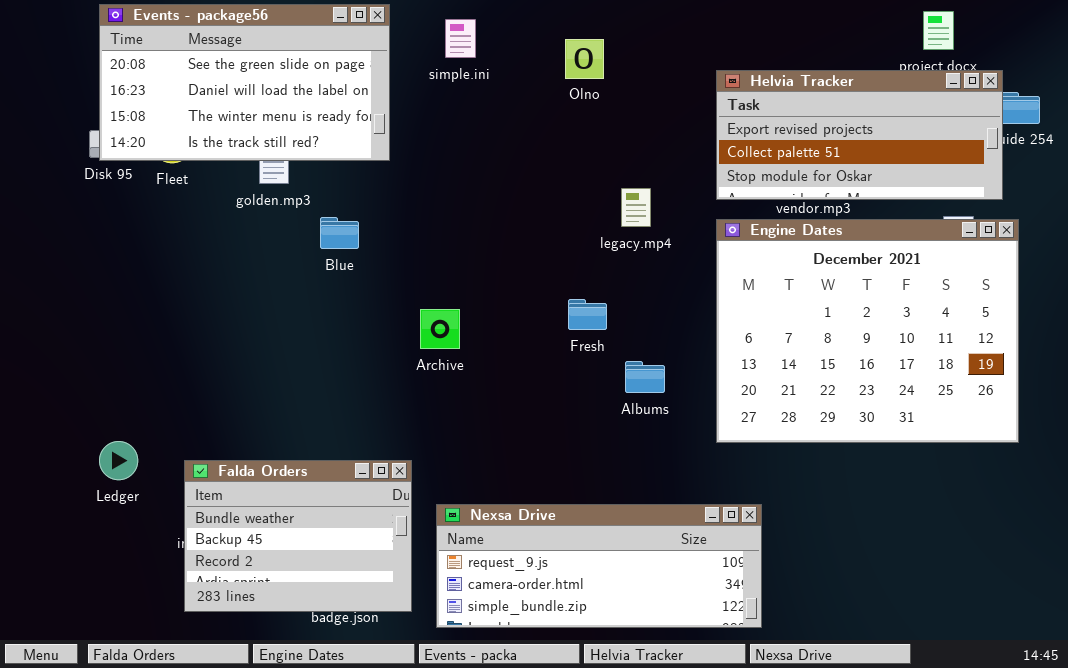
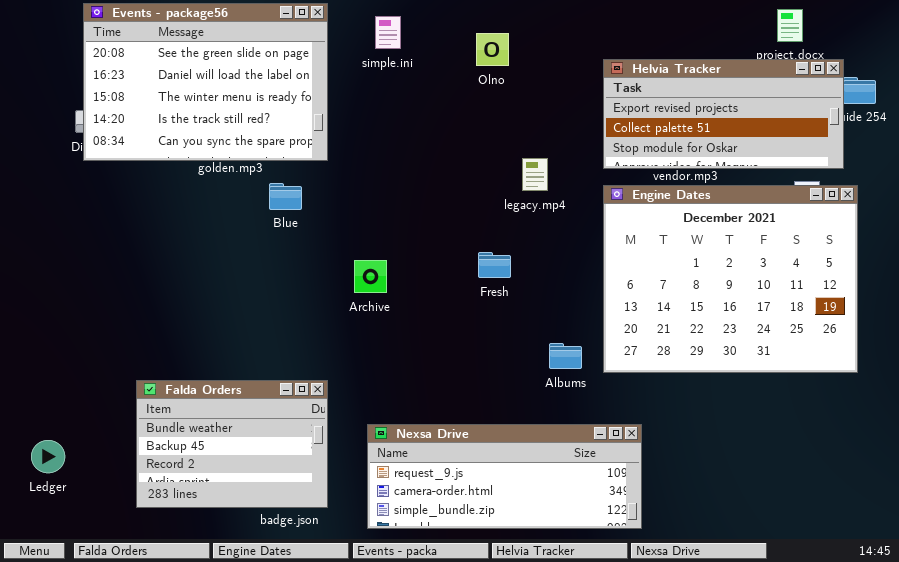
Events - package56: [99,4,390,161] -> [83,3,328,161], resized
Albums: [625,361,665,393] -> [549,343,582,369], moved
Ledger: [99,441,138,480] -> [31,440,65,473], moved
Falda Orders: [184,460,412,612] -> [136,380,328,508], moved

